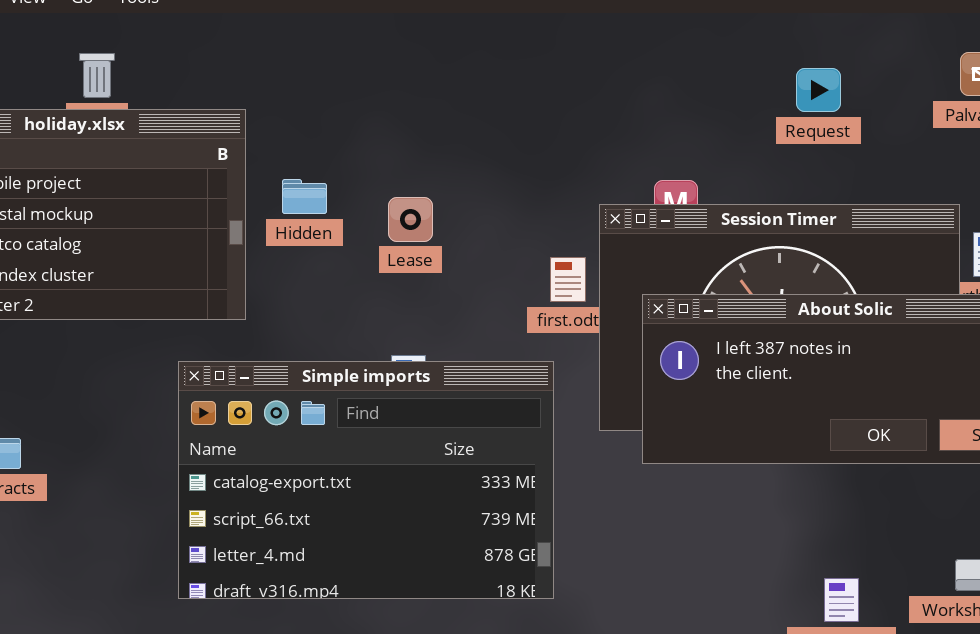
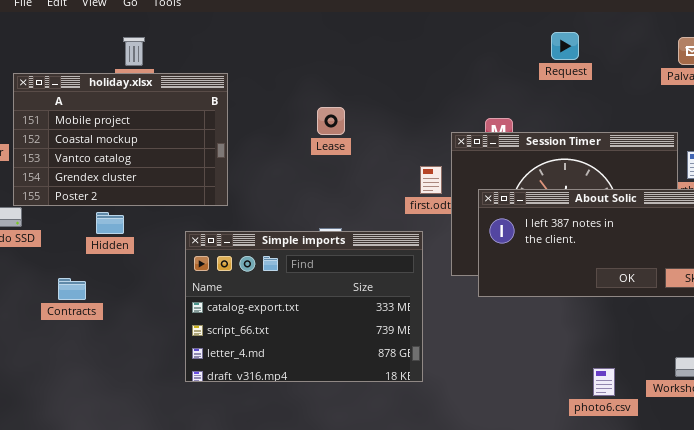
Request: [796,68,841,112] -> [551,32,579,60], moved
Hidden: [282,179,327,214] -> [96,212,124,234], moved
Lease: [388,197,433,242] -> [317,107,345,135], moved

